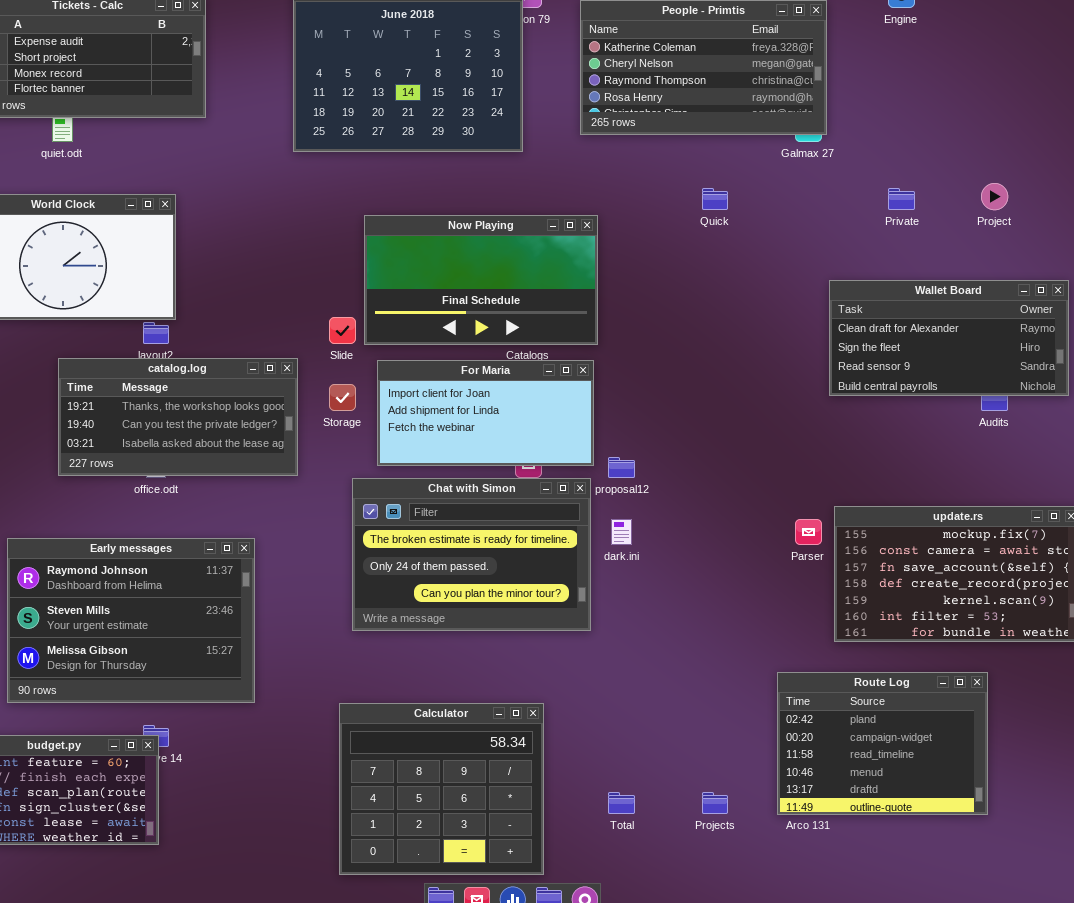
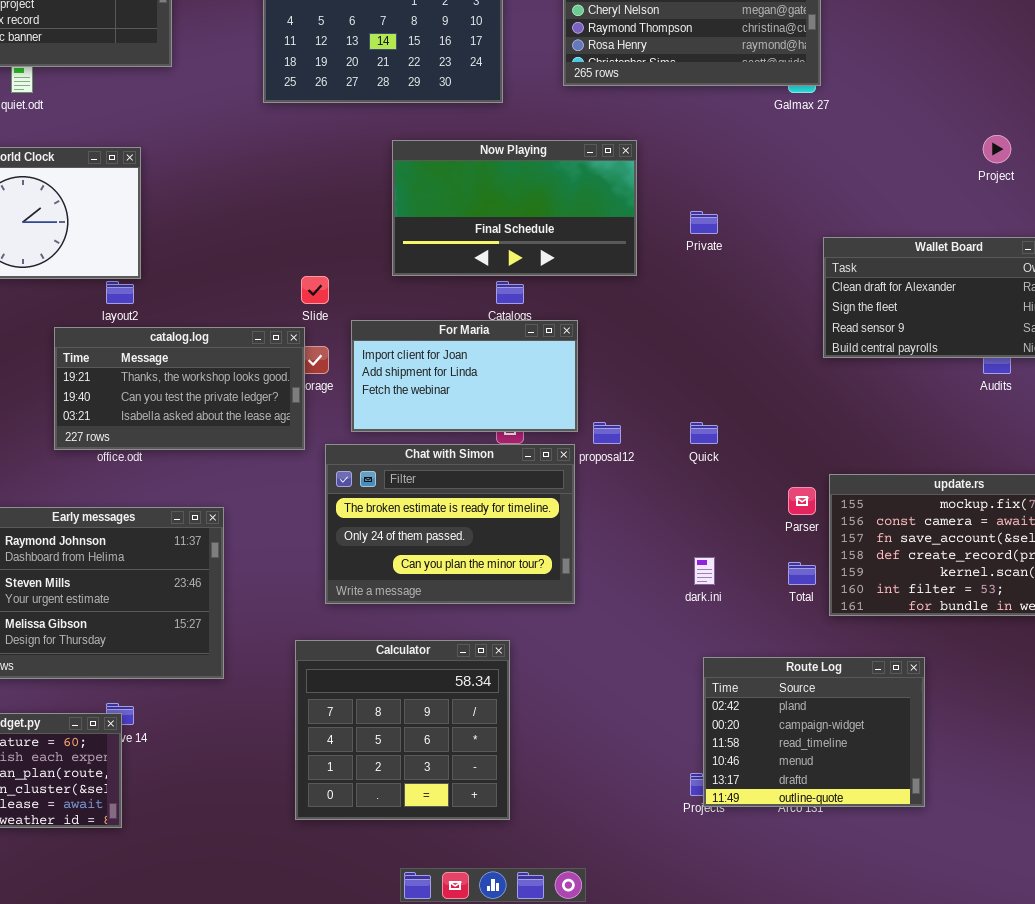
Quick: [702,188,728,210] -> [690,422,718,444], moved
Private: [888,188,915,210] -> [690,211,718,234], moved
Now Playing: [364,215,598,345] -> [392,140,637,276], moved
catalog.log: [58,358,298,476] -> [54,327,305,450], moved
dark.ini: [611,519,632,545] -> [694,557,715,585], moved
Route Log: [777,672,988,815] -> [703,657,925,807], moved
Calculator: [339,703,544,875] -> [295,640,510,820], moved
Total: [608,792,635,814] -> [788,562,816,585], moved

